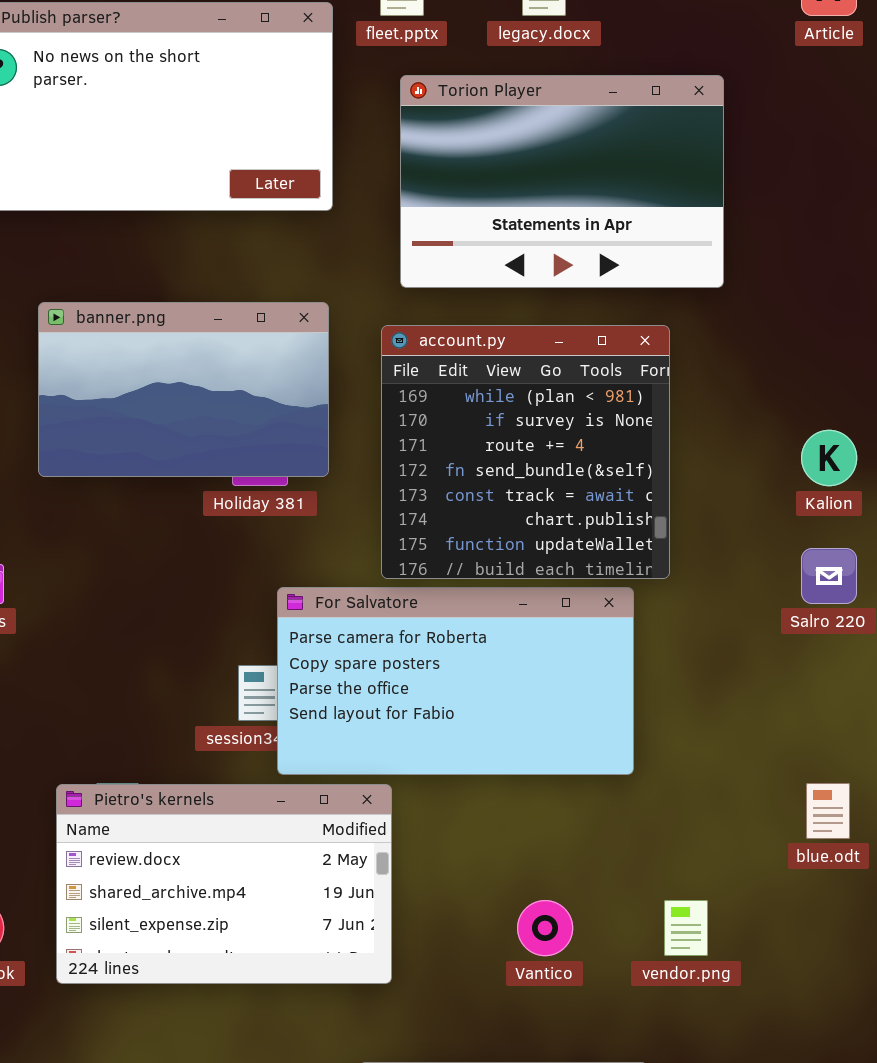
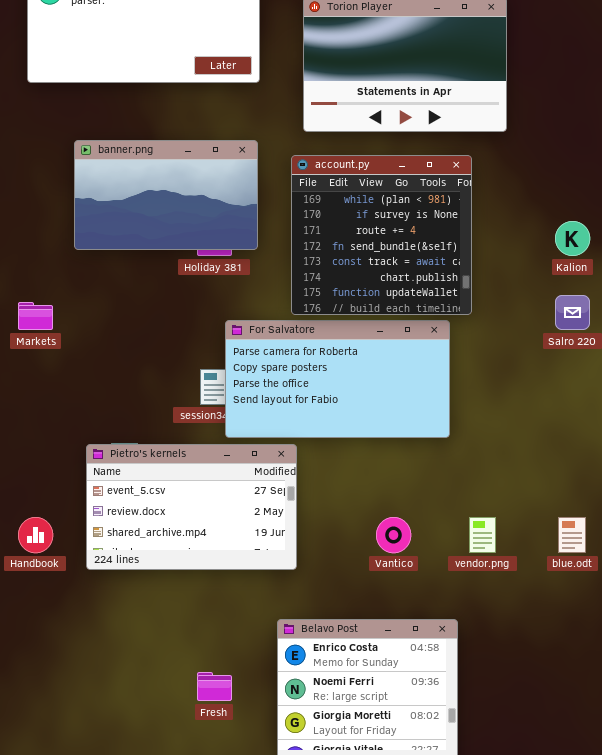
blue.odt: [806,783,850,839] -> [558,517,586,553], moved
Pietro's kernels: [56,784,392,984] -> [86,444,297,570], scrolled up 1 row

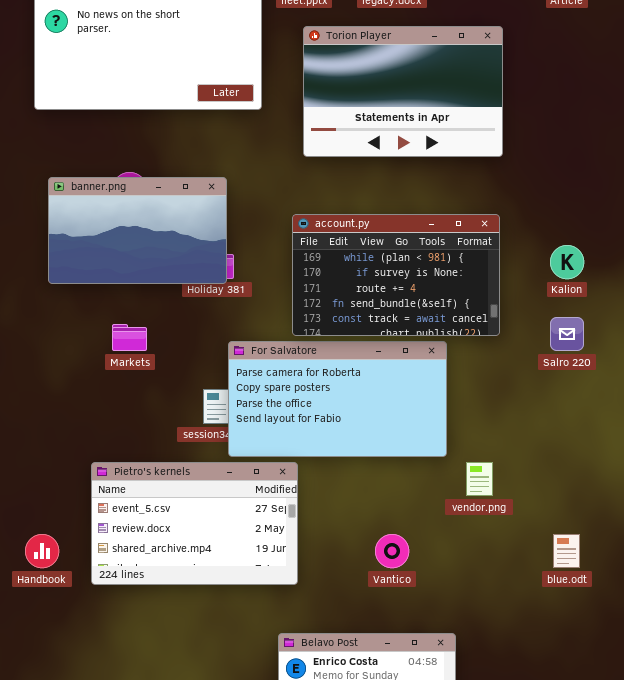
banner.png: [74,140,258,250] -> [48,177,227,284], moved
account.py: [291,155,472,315] -> [292,214,500,336], resized
Markets: [18,302,53,330] -> [112,324,147,351], moved
vendor.png: [469,517,496,553] -> [466,462,493,496], moved

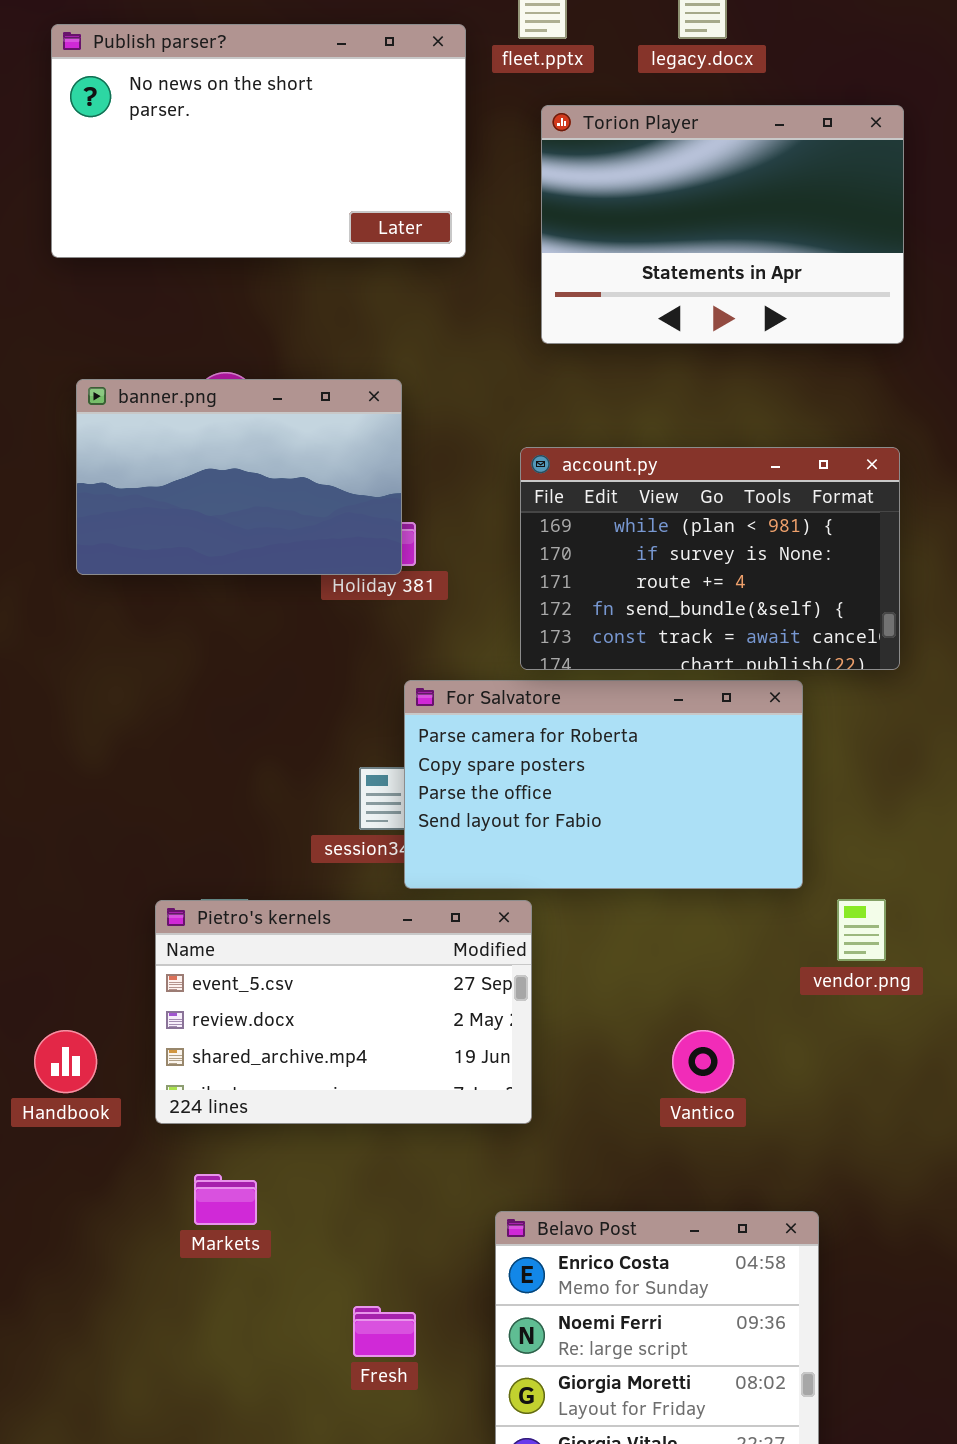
Markets: [112,324,147,351] -> [194,1174,257,1225], moved

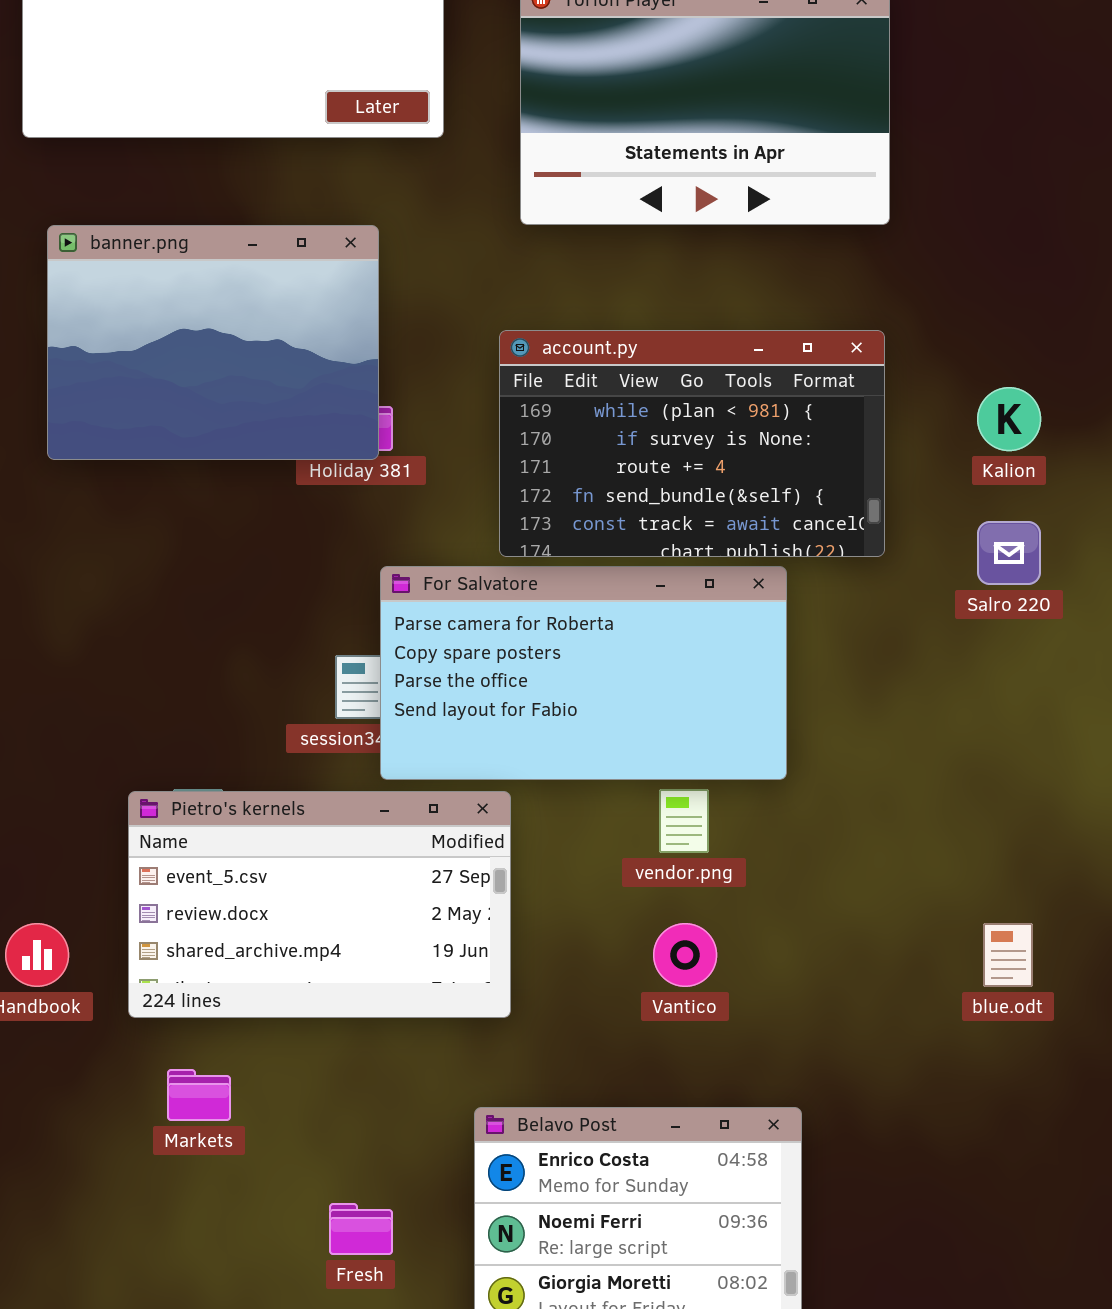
banner.png: [76,379,402,575] -> [47,225,379,460], resized
vendor.png: [837,899,886,961] -> [659,789,709,853], moved

